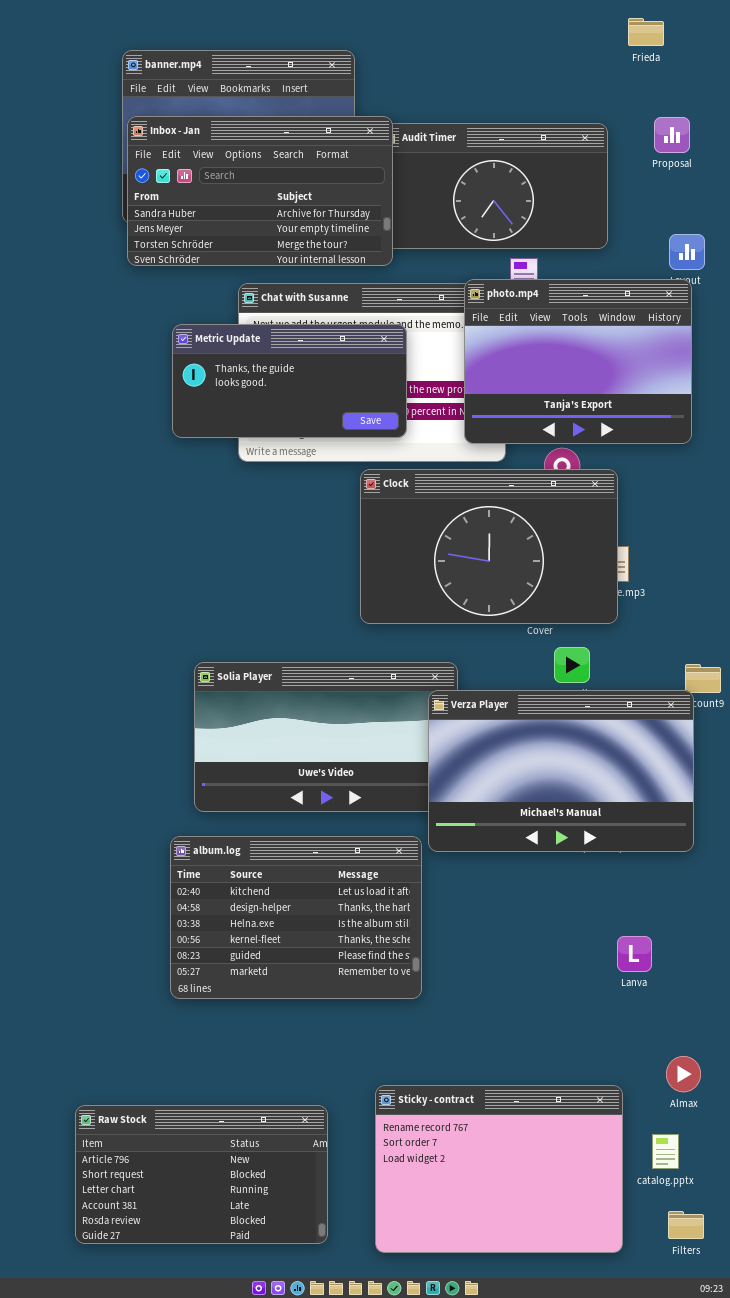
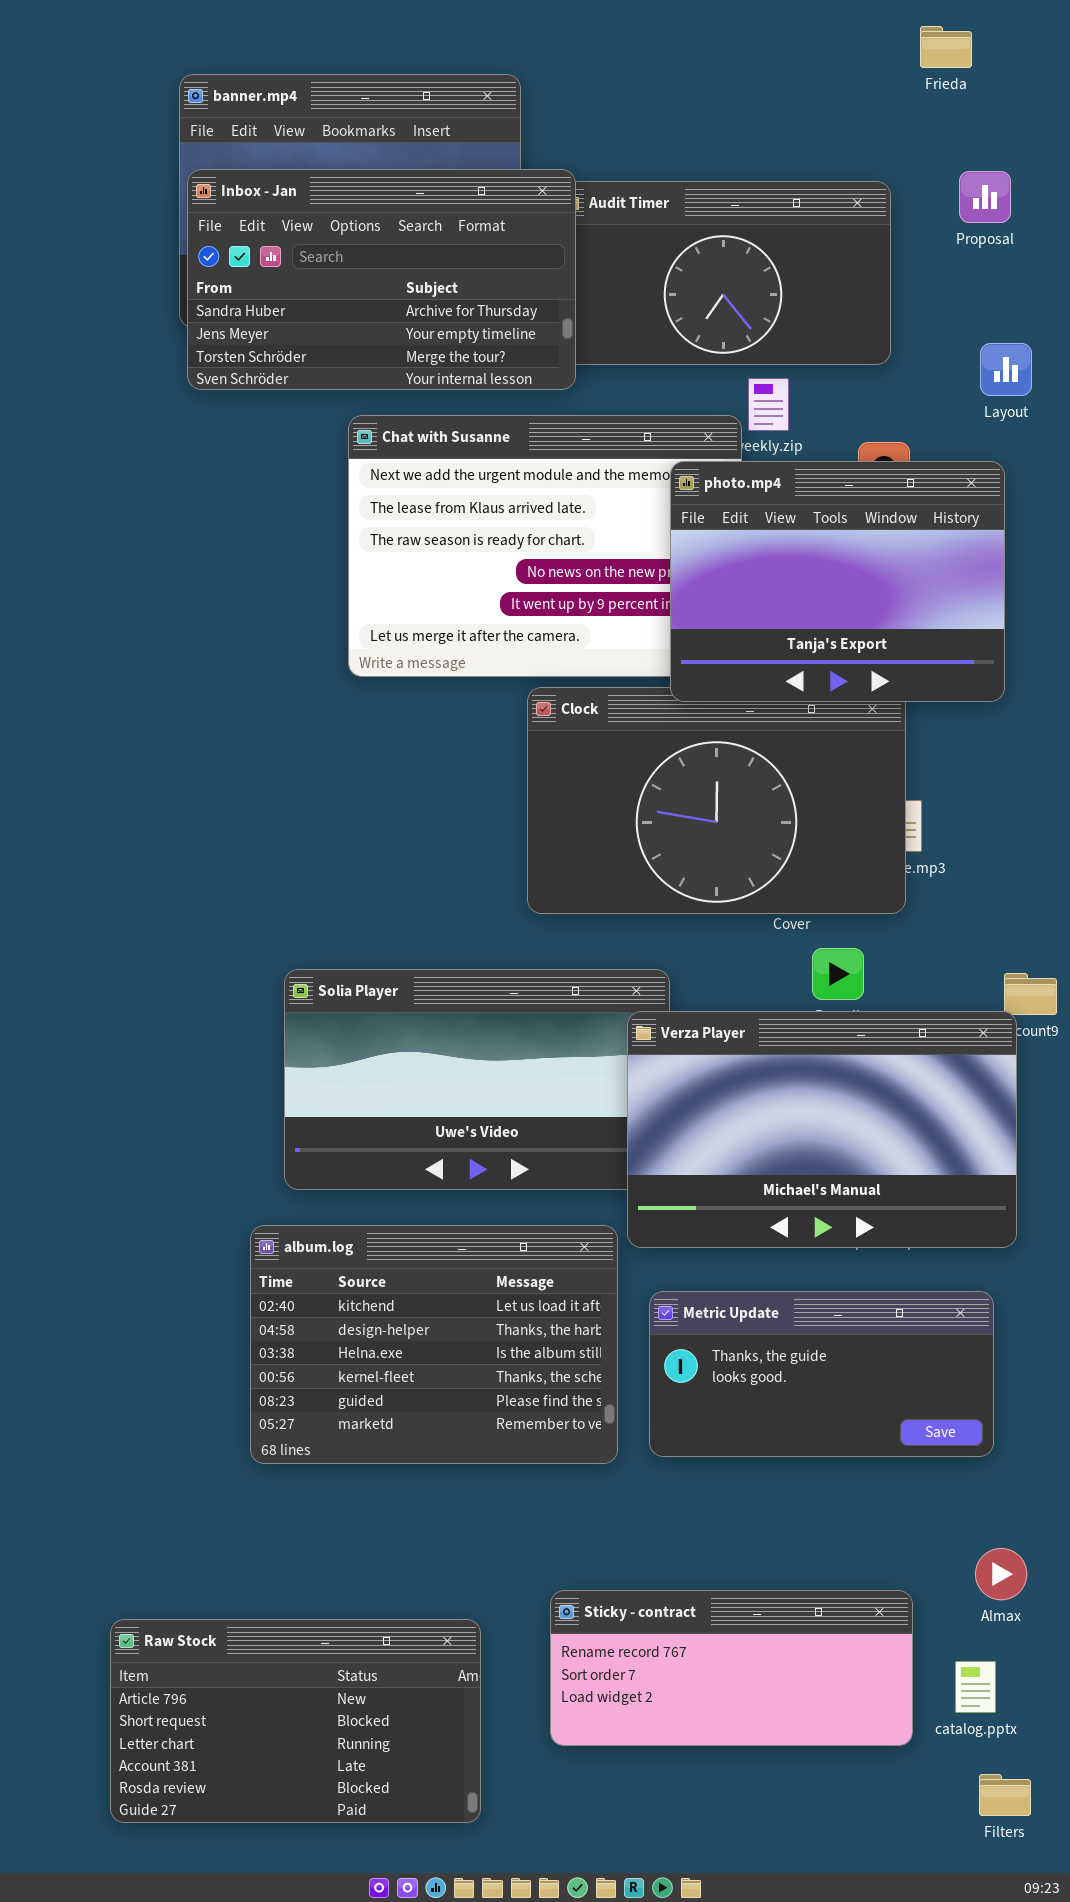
photo.mp4: [464,279,692,444] -> [670,461,1005,702], moved
Metric Update: [172,324,407,438] -> [649,1291,994,1457], moved
Sticky - contract: [375,1085,623,1253] -> [550,1590,913,1746], resized

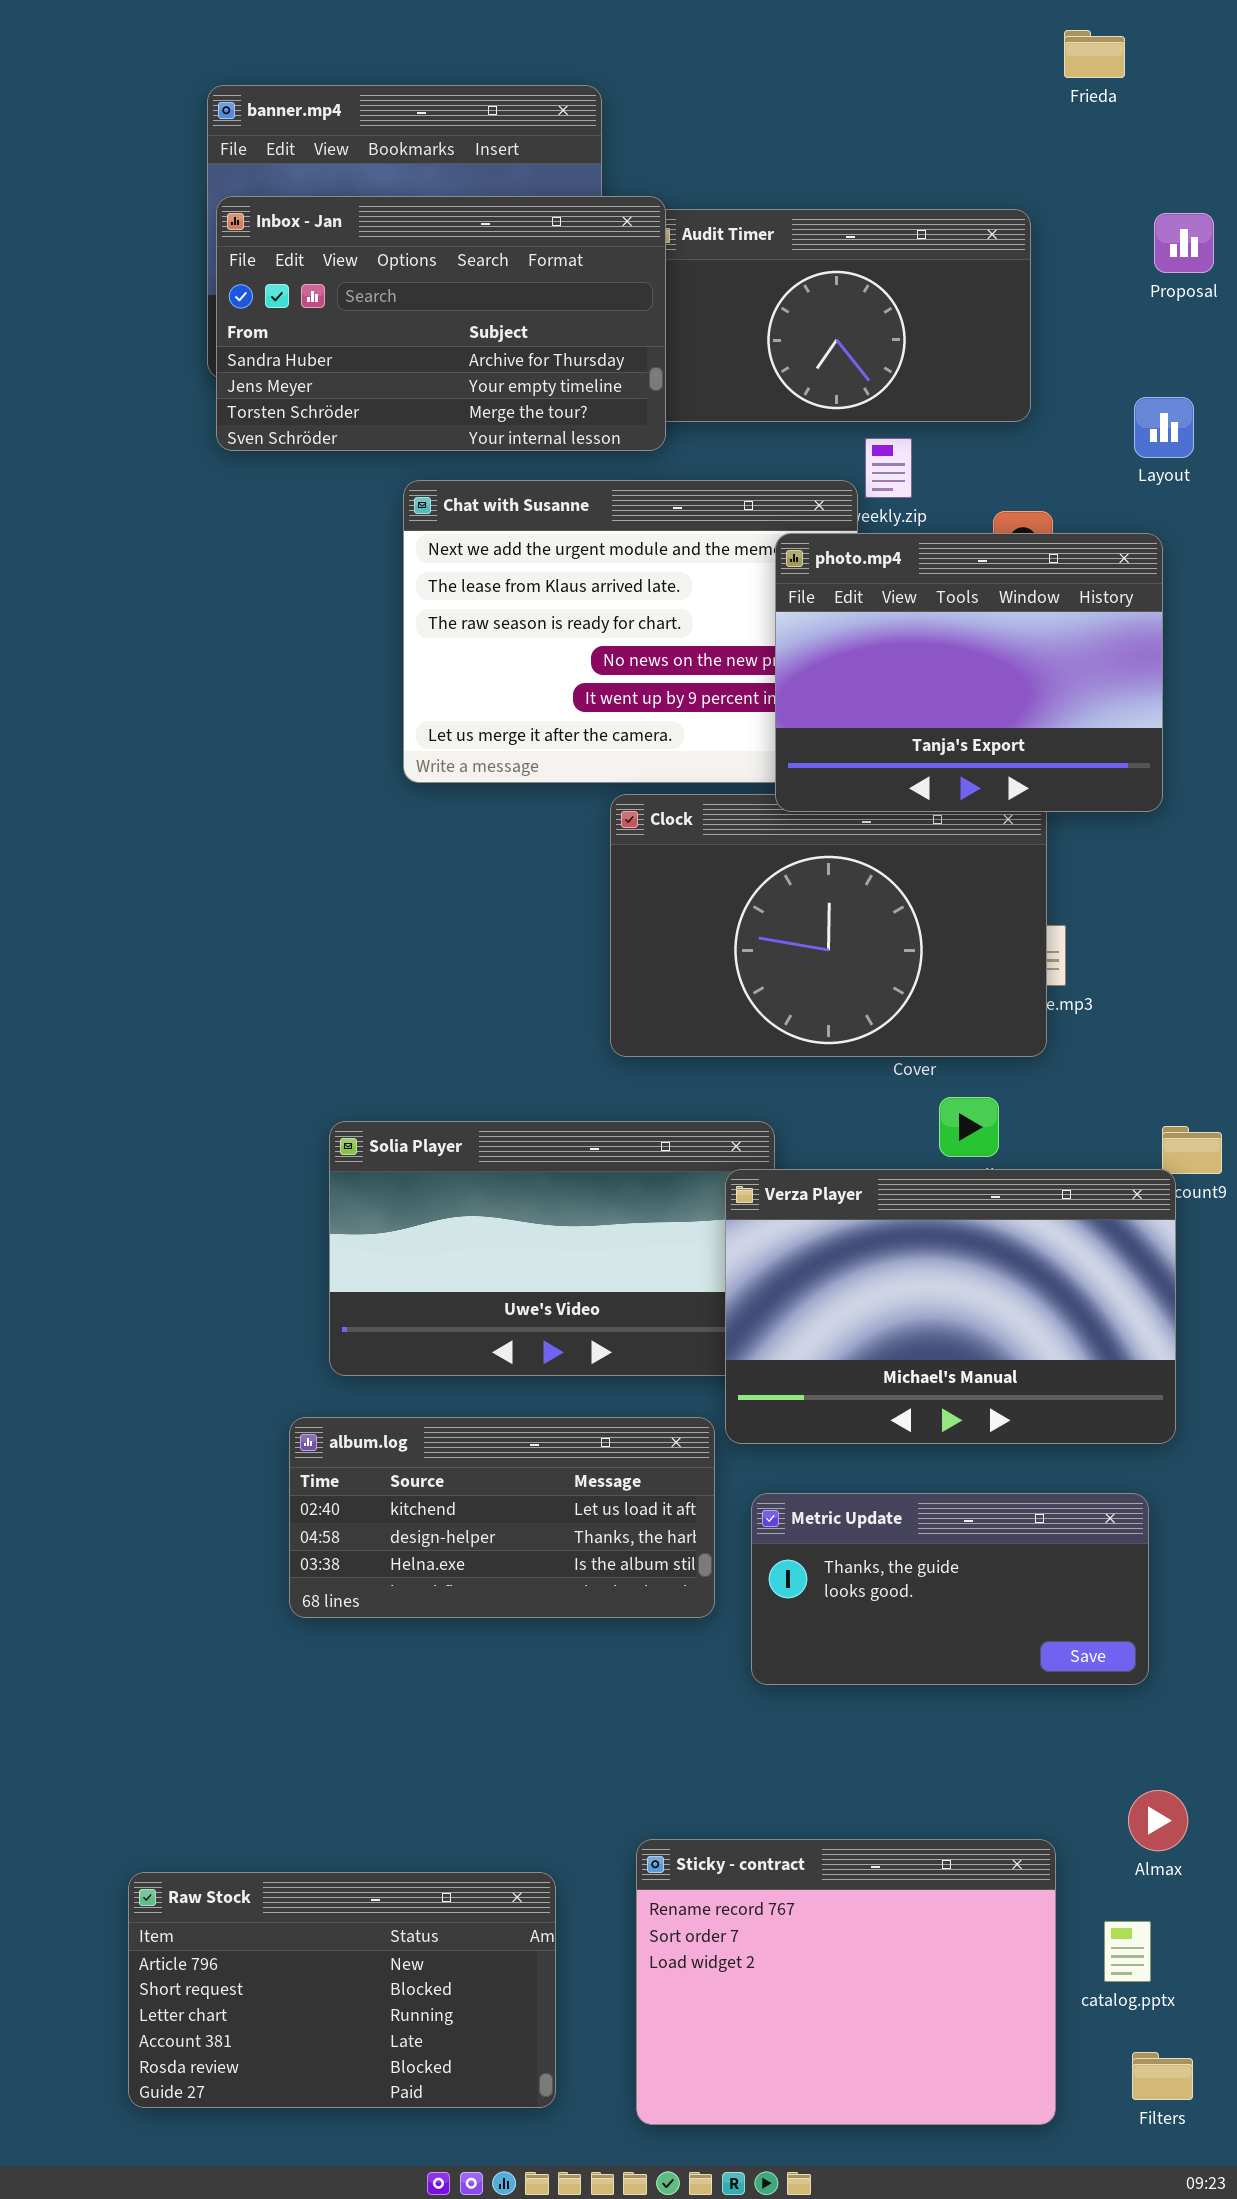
Proposal: [959,171,1011,223] -> [1154,213,1214,273], moved
album.log: [250,1225,618,1464] -> [289,1417,715,1618], resized
Sticky - contract: [550,1590,913,1746] -> [636,1839,1056,2125], resized

